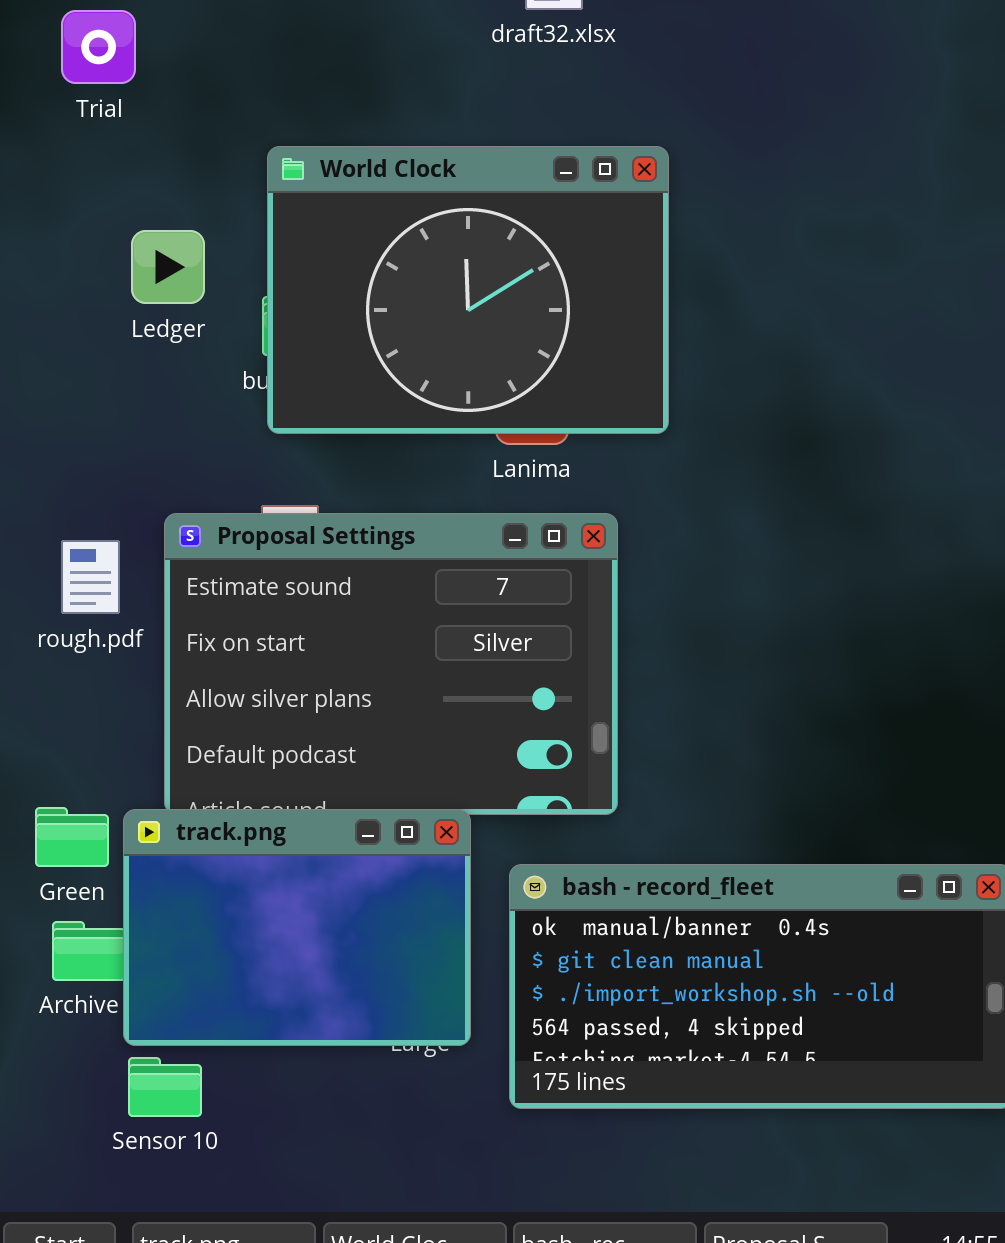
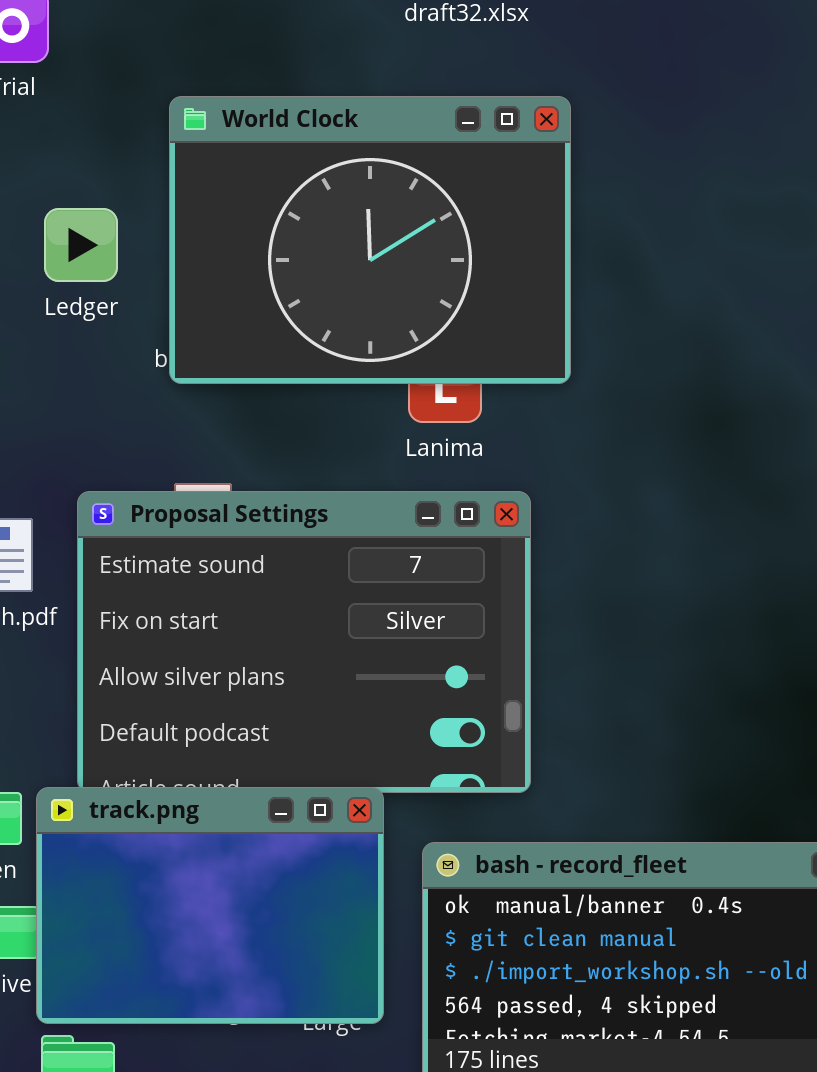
World Clock: [267,146,669,434] -> [169,96,571,384], moved

